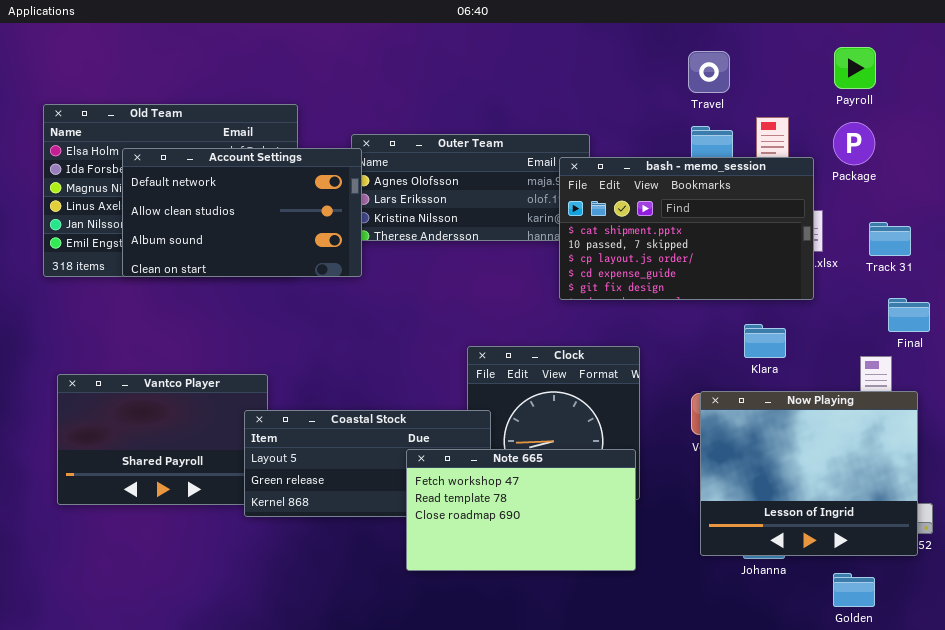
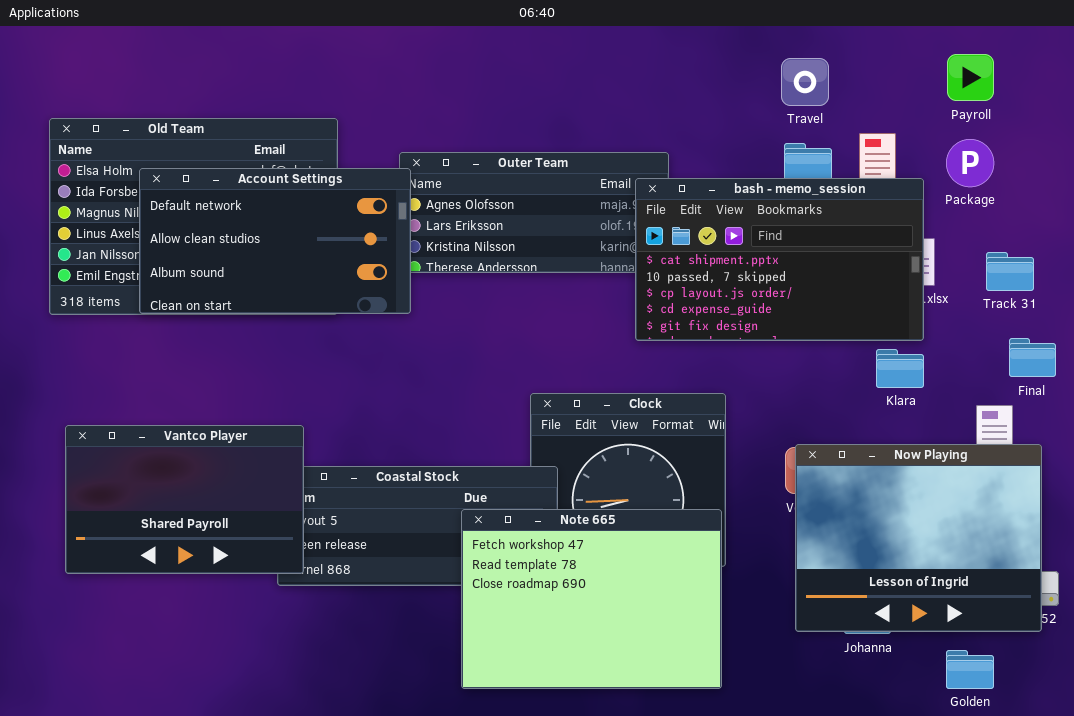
Klara: [744,324,786,358] -> [876,349,924,388], moved
Vantco Player: [57,374,268,505] -> [65,425,304,574], raised
Note 665: [406,449,636,571] -> [461,509,722,689], resized

